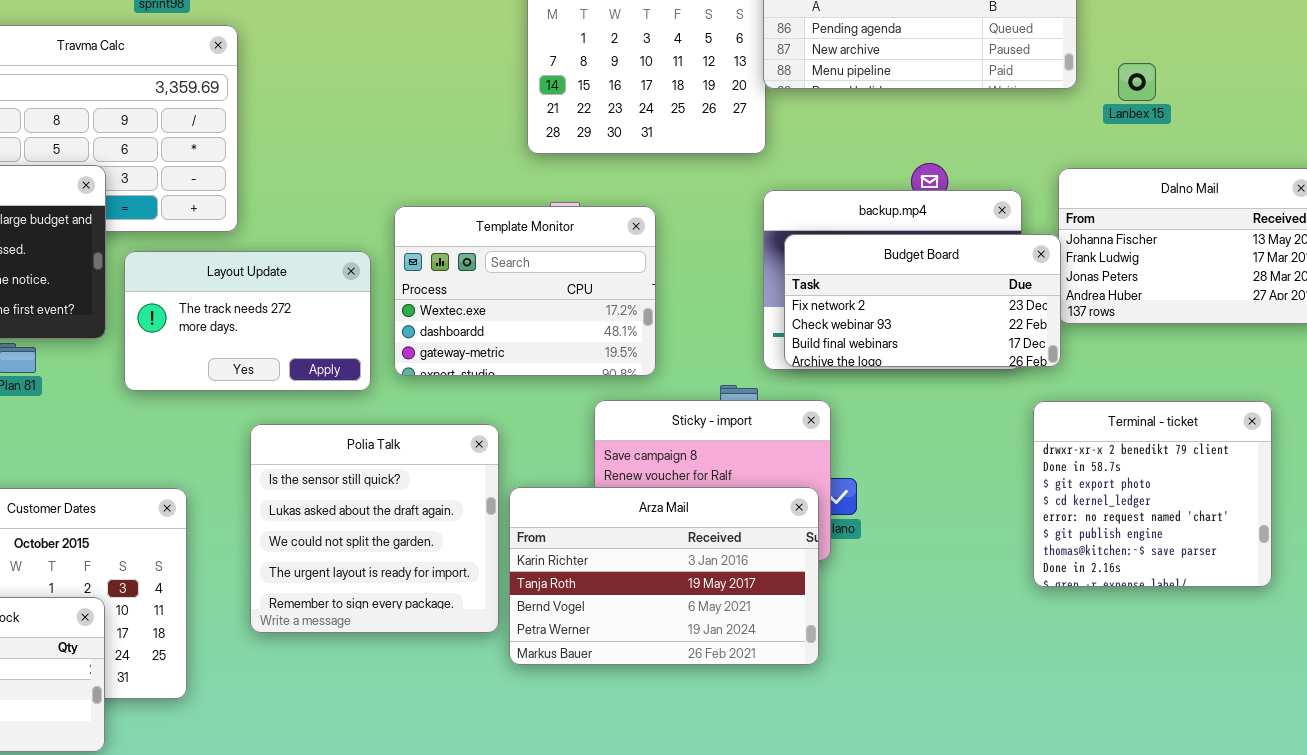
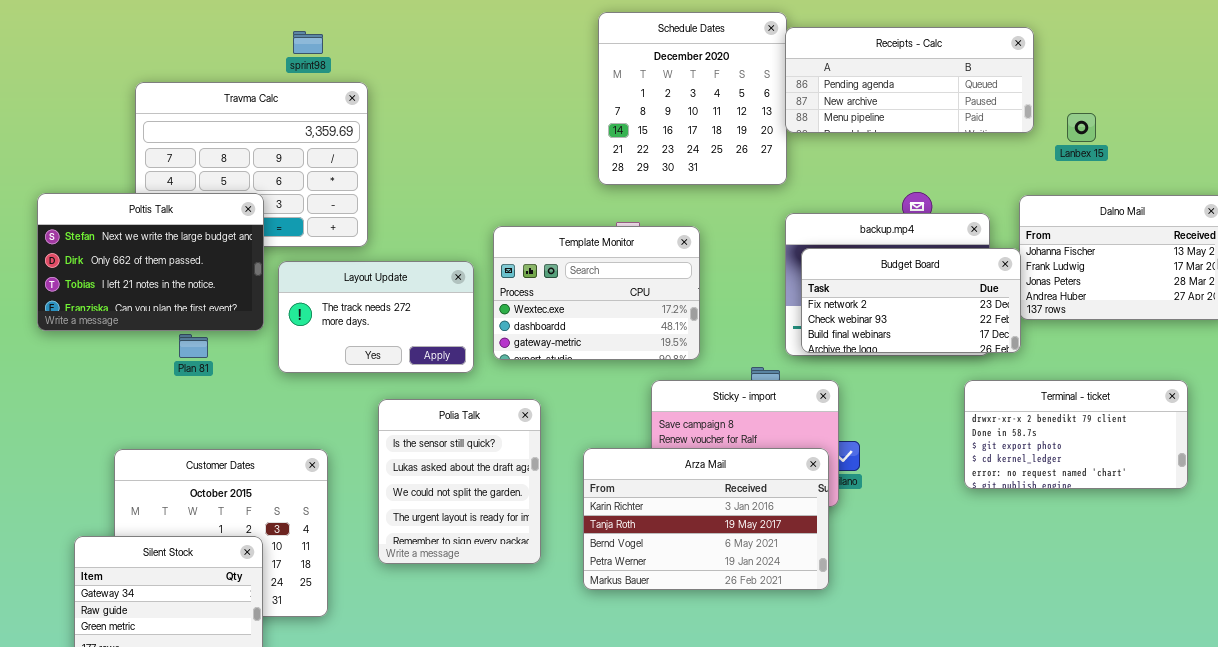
Terminal - ticket: [1033,401,1272,587] -> [964,380,1188,489], resized
Polia Talk: [250,424,499,633] -> [378,399,541,564], resized

